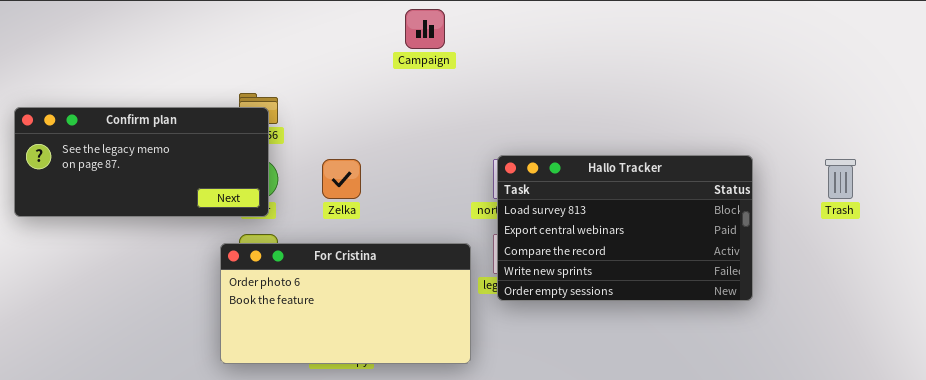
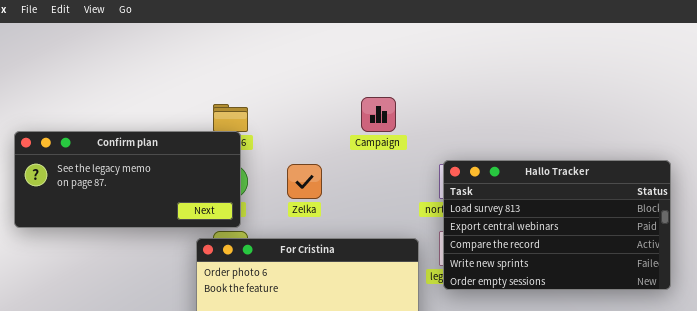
Campaign: [405,9,445,49] -> [361,97,396,132], moved
Confirm plan: [14,107,269,217] -> [14,131,241,228], moved

